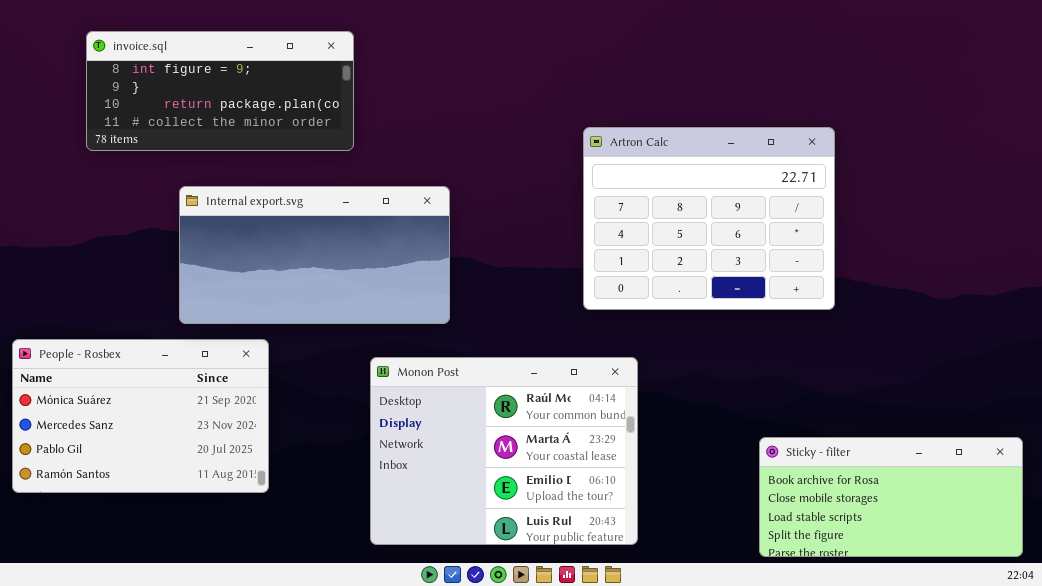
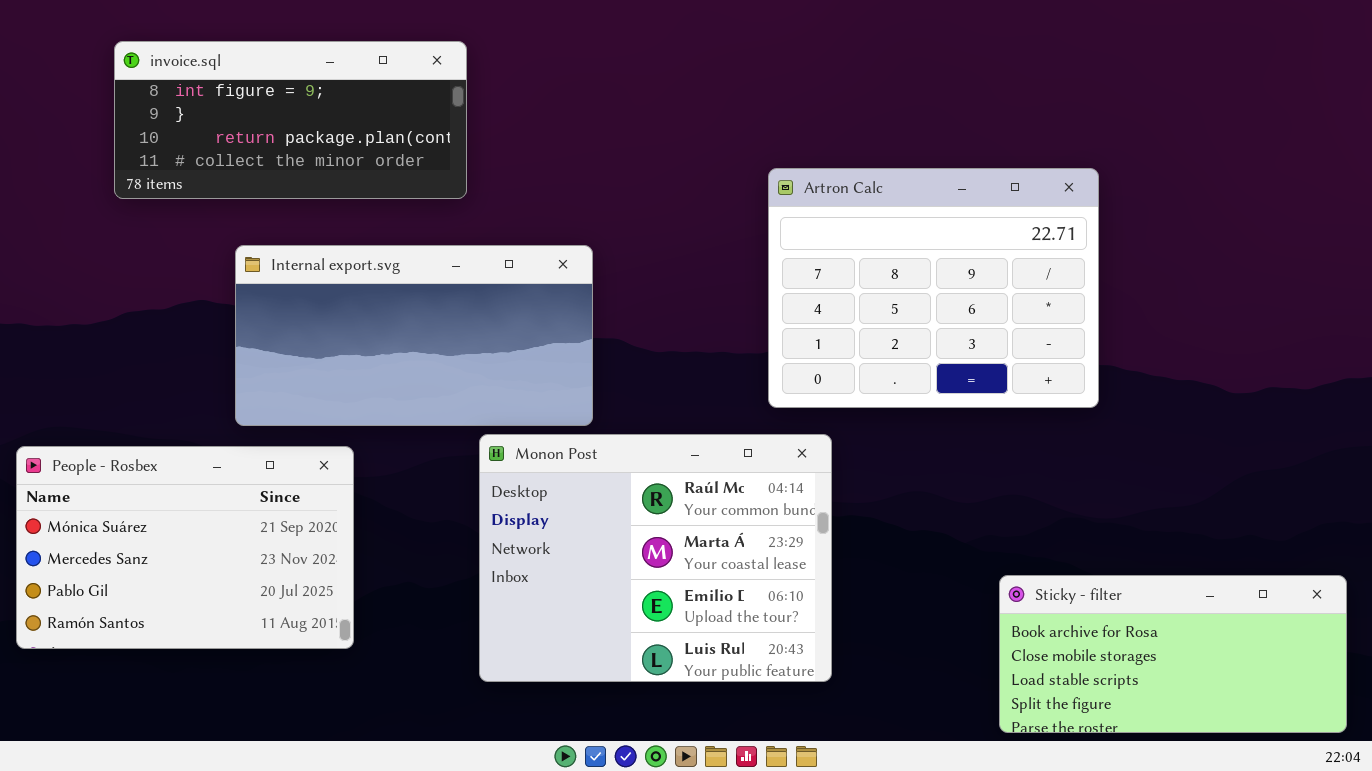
Monon Post: [370,357,638,545] -> [479,434,832,682], moved

